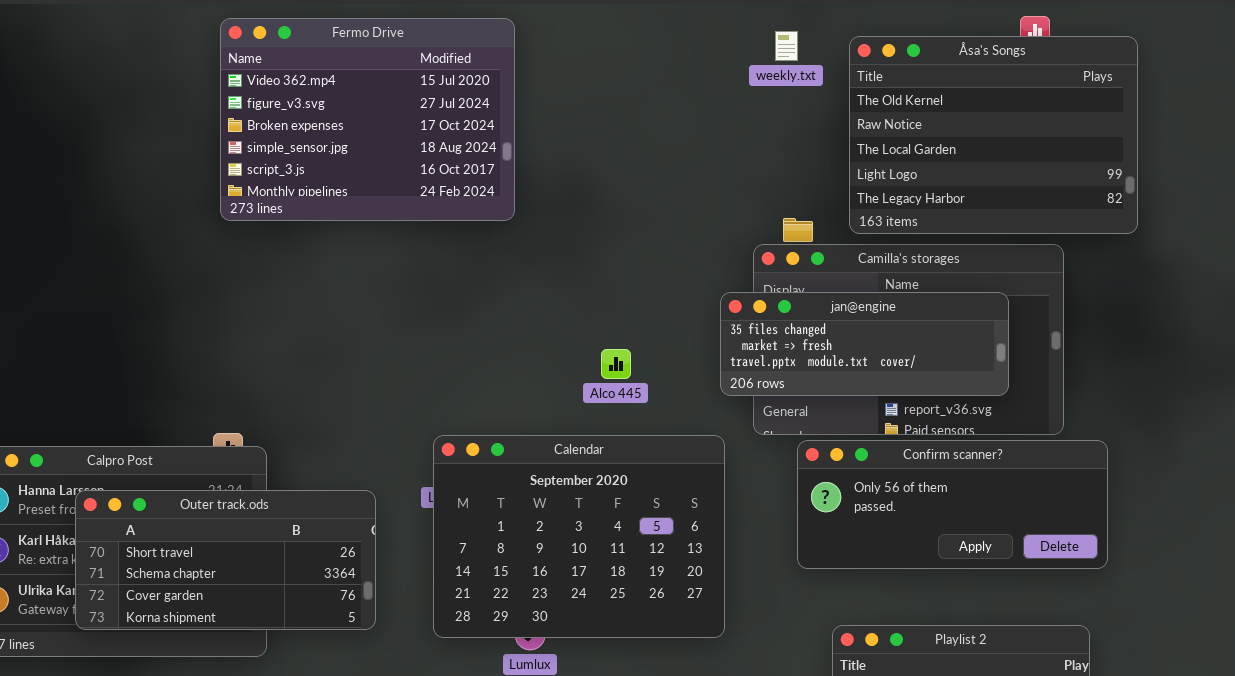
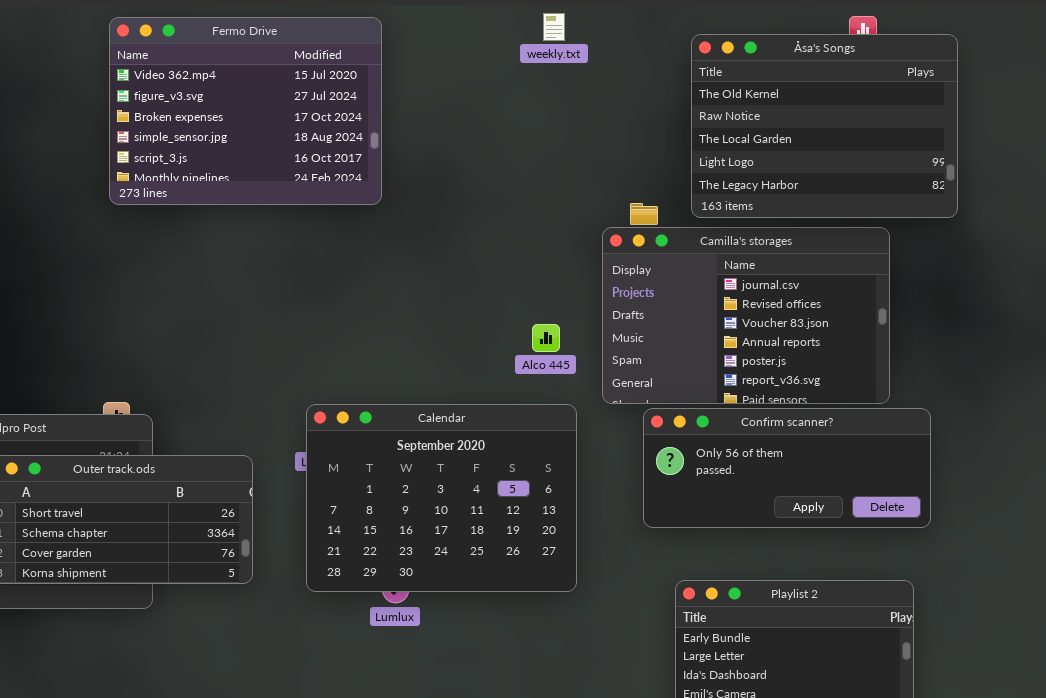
weekly.txt: [775,31,798,61] -> [543,13,565,41], moved
jan@engine: [720,292,1009,396] -> none, closed
Alco 445: [601,349,631,379] -> [532,324,560,352], moved

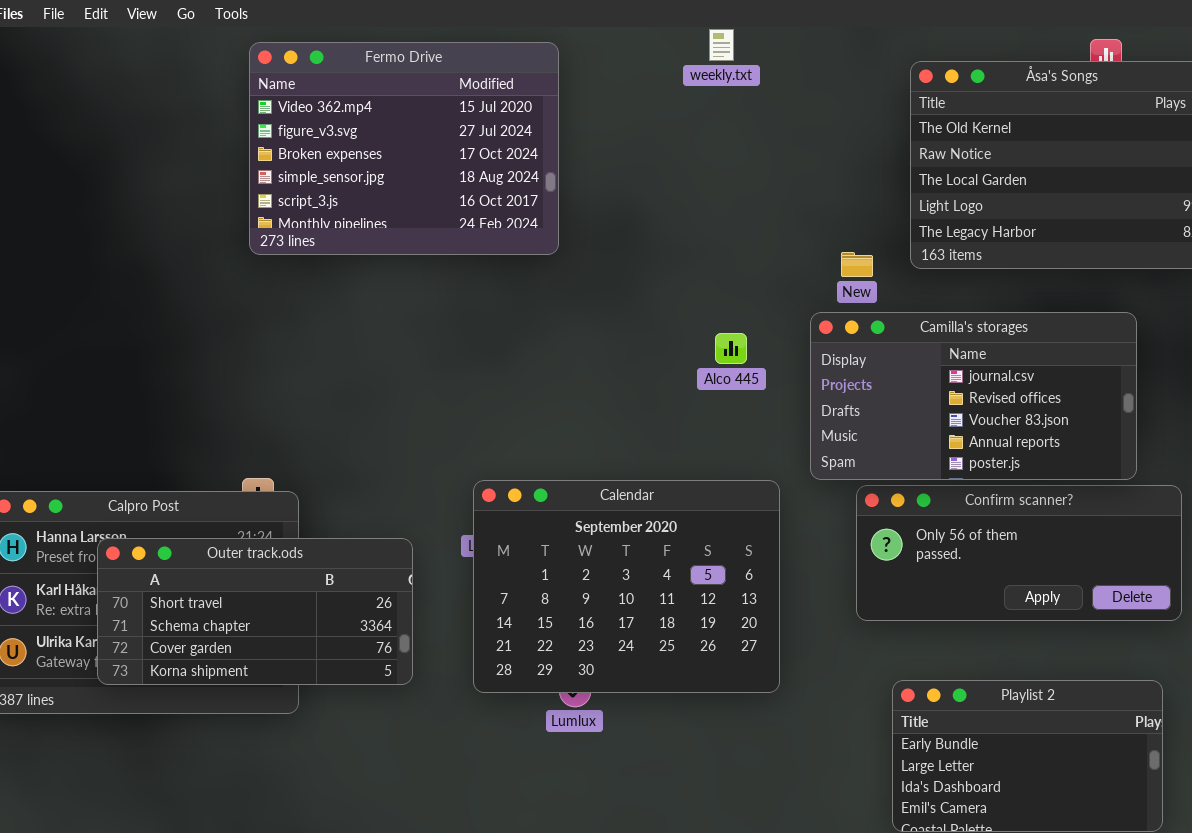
weekly.txt: [543,13,565,41] -> [709,29,734,61], moved
Camilla's storages: [602,227,890,404] -> [810,312,1137,480], resized
Alco 445: [532,324,560,352] -> [715,333,747,364], moved

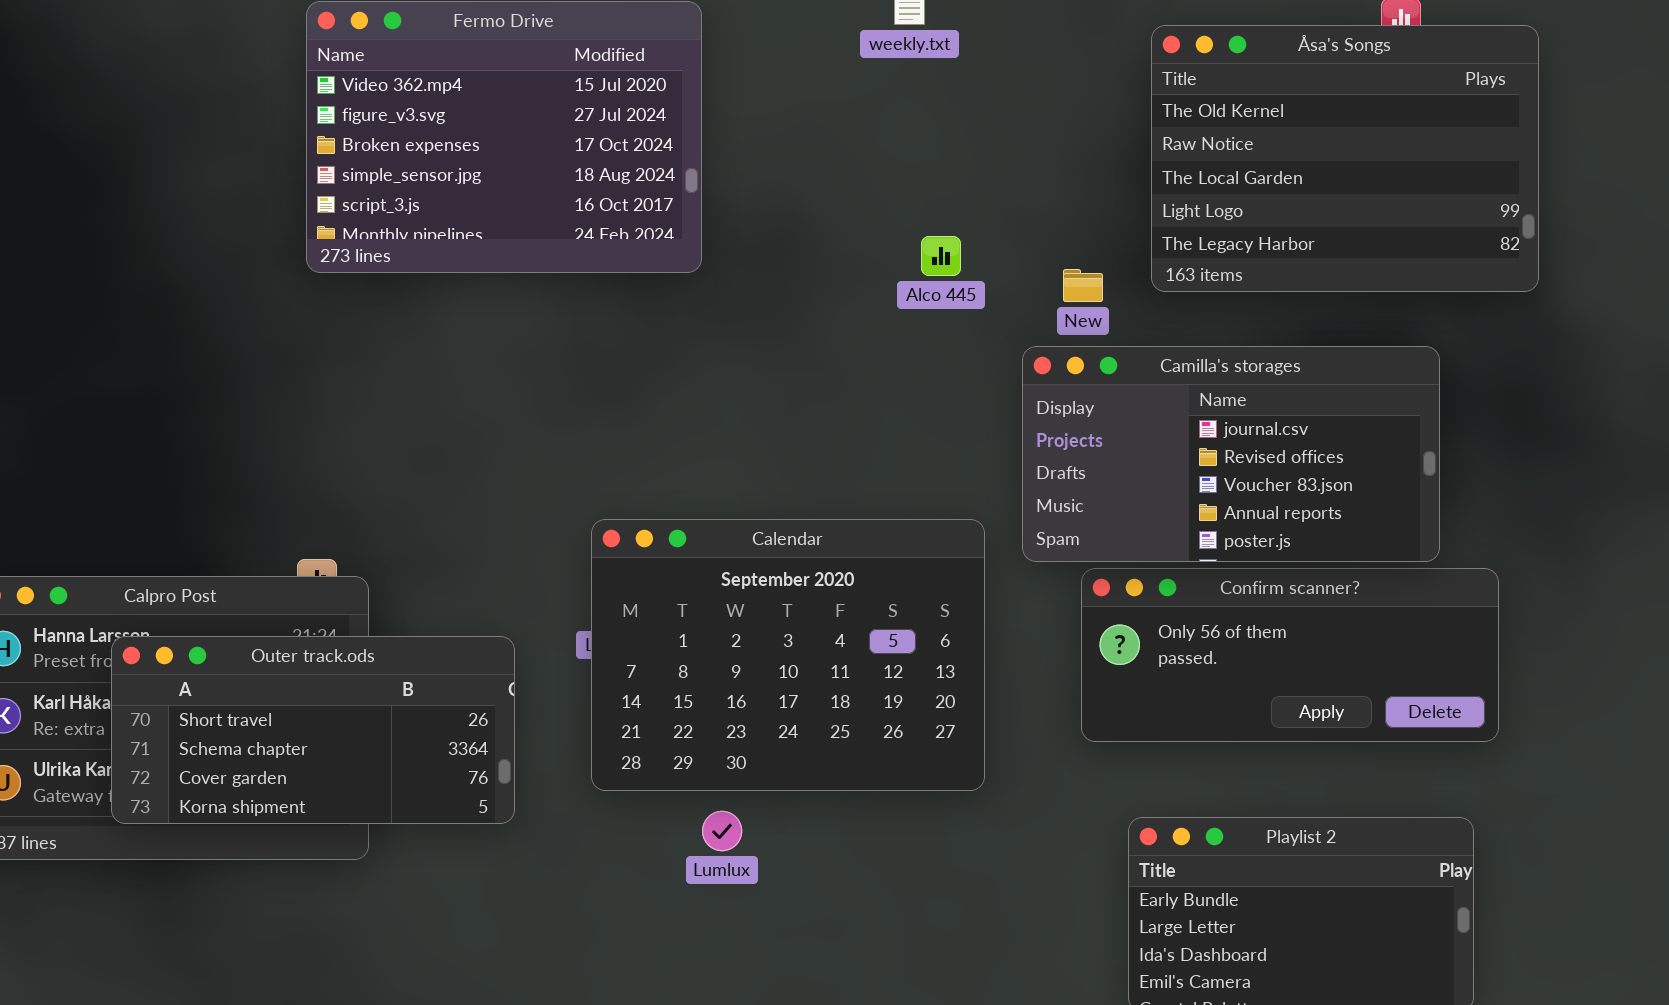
Alco 445: [715,333,747,364] -> [921,236,961,276], moved
Calendar: [473,480,780,693] -> [591,519,985,791], moved

